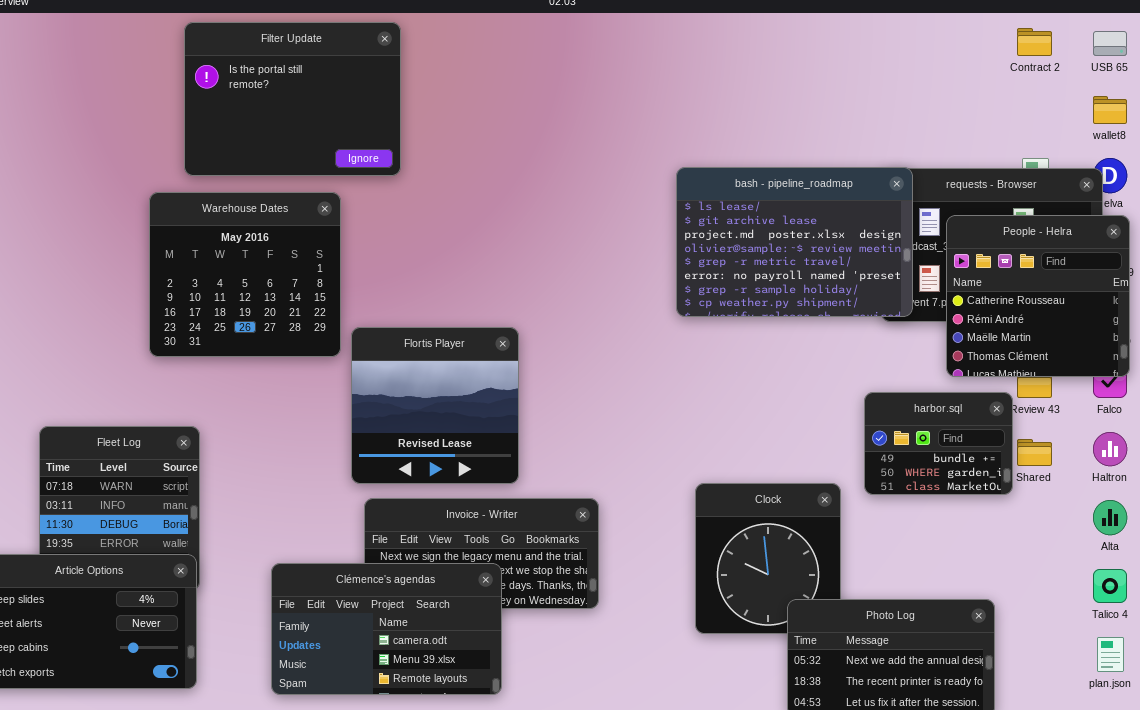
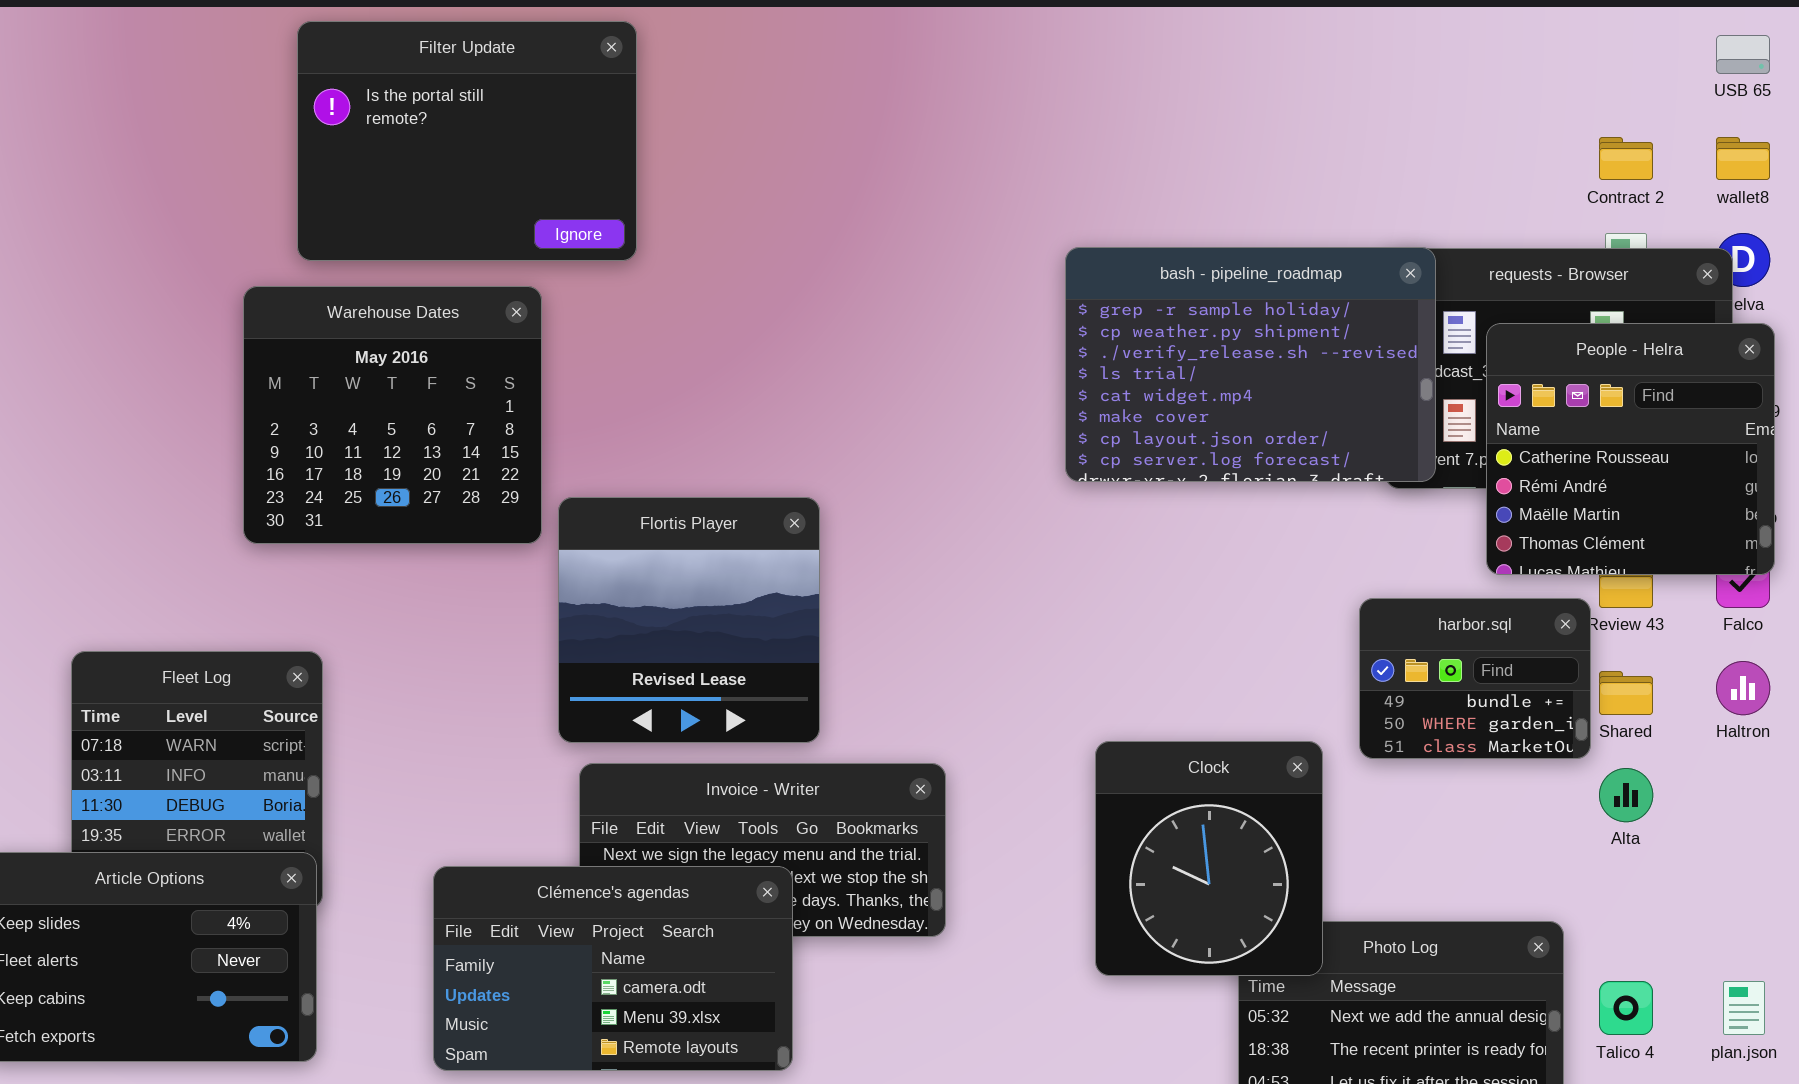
Contract 2: [1017,28,1052,56] -> [1599,137,1653,180], moved
bash - pipeline_roadmap: [676,167,913,317] -> [1065,247,1436,482], scrolled down 6 rows
Clock: [695,483,841,634] -> [1095,741,1323,976], raised
Alta: [1093,500,1127,535] -> [1599,768,1653,822], moved
Talico 4: [1093,569,1127,603] -> [1599,981,1653,1035], moved

